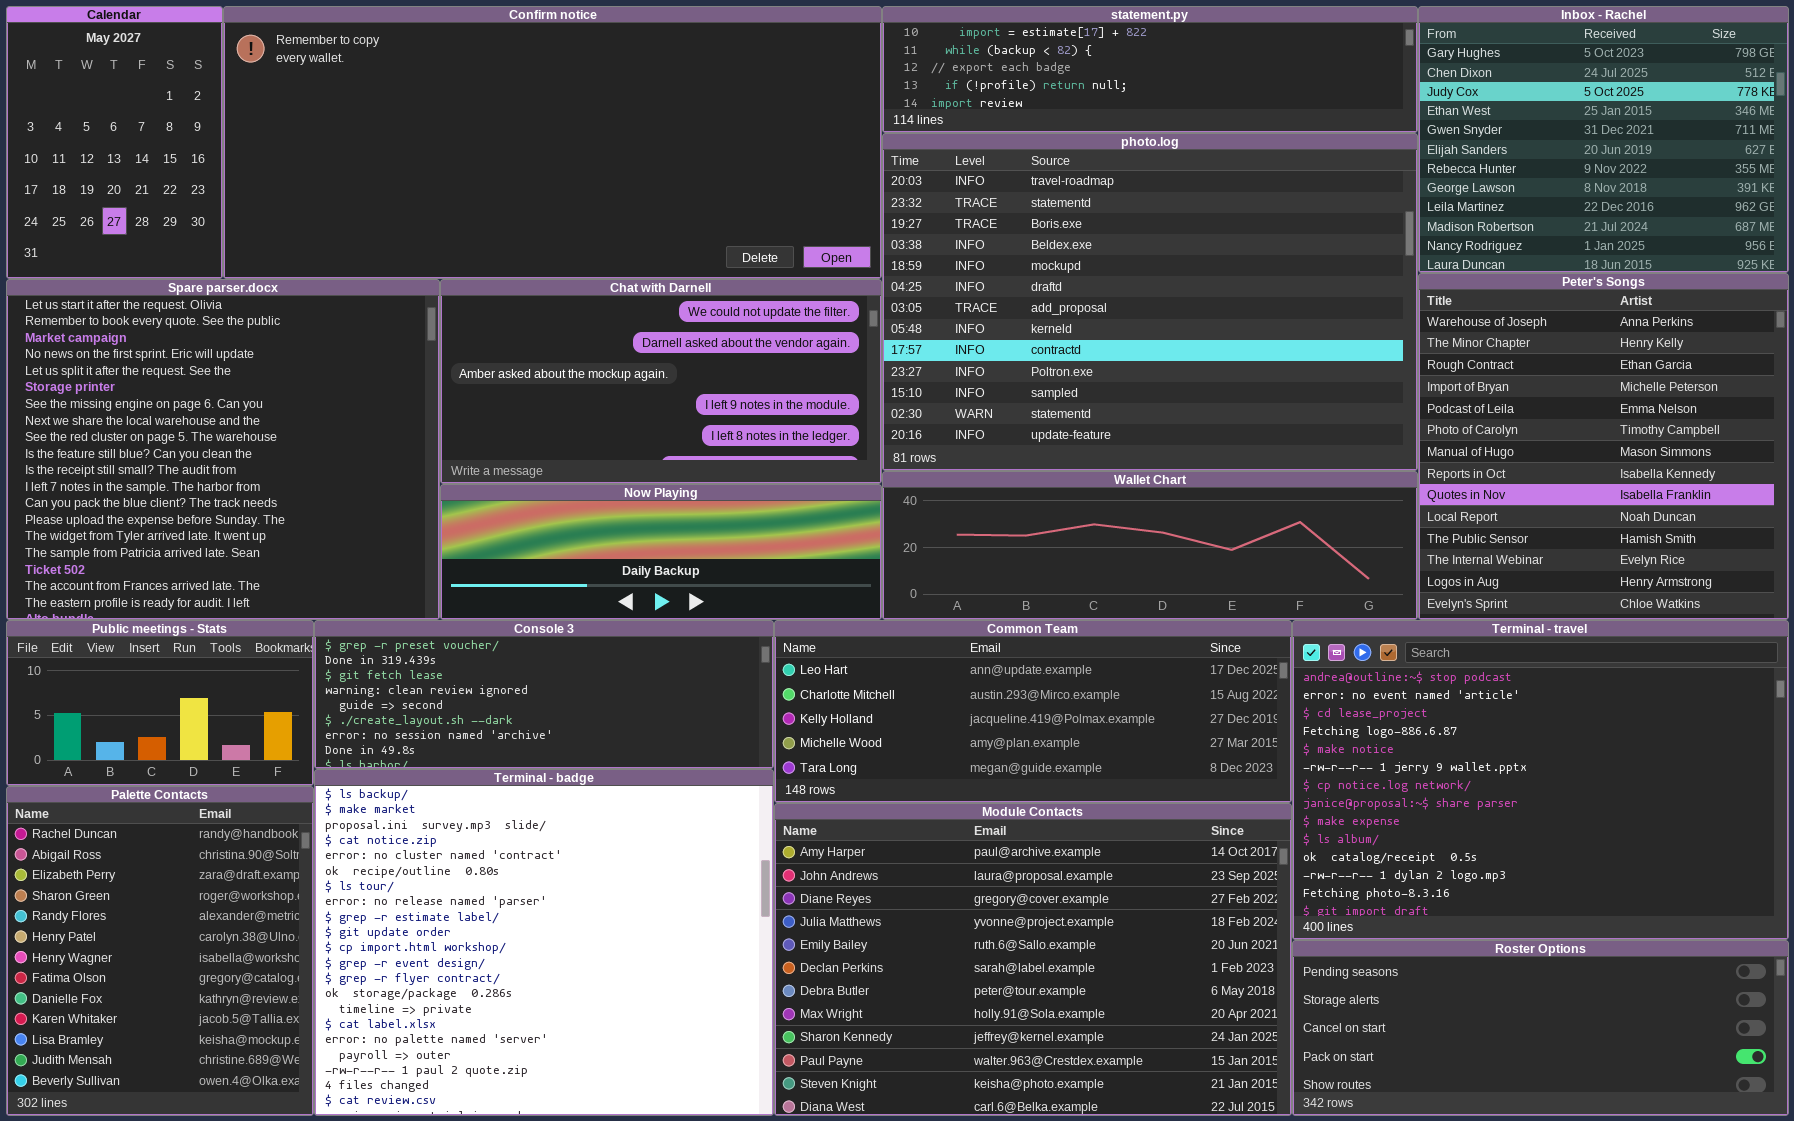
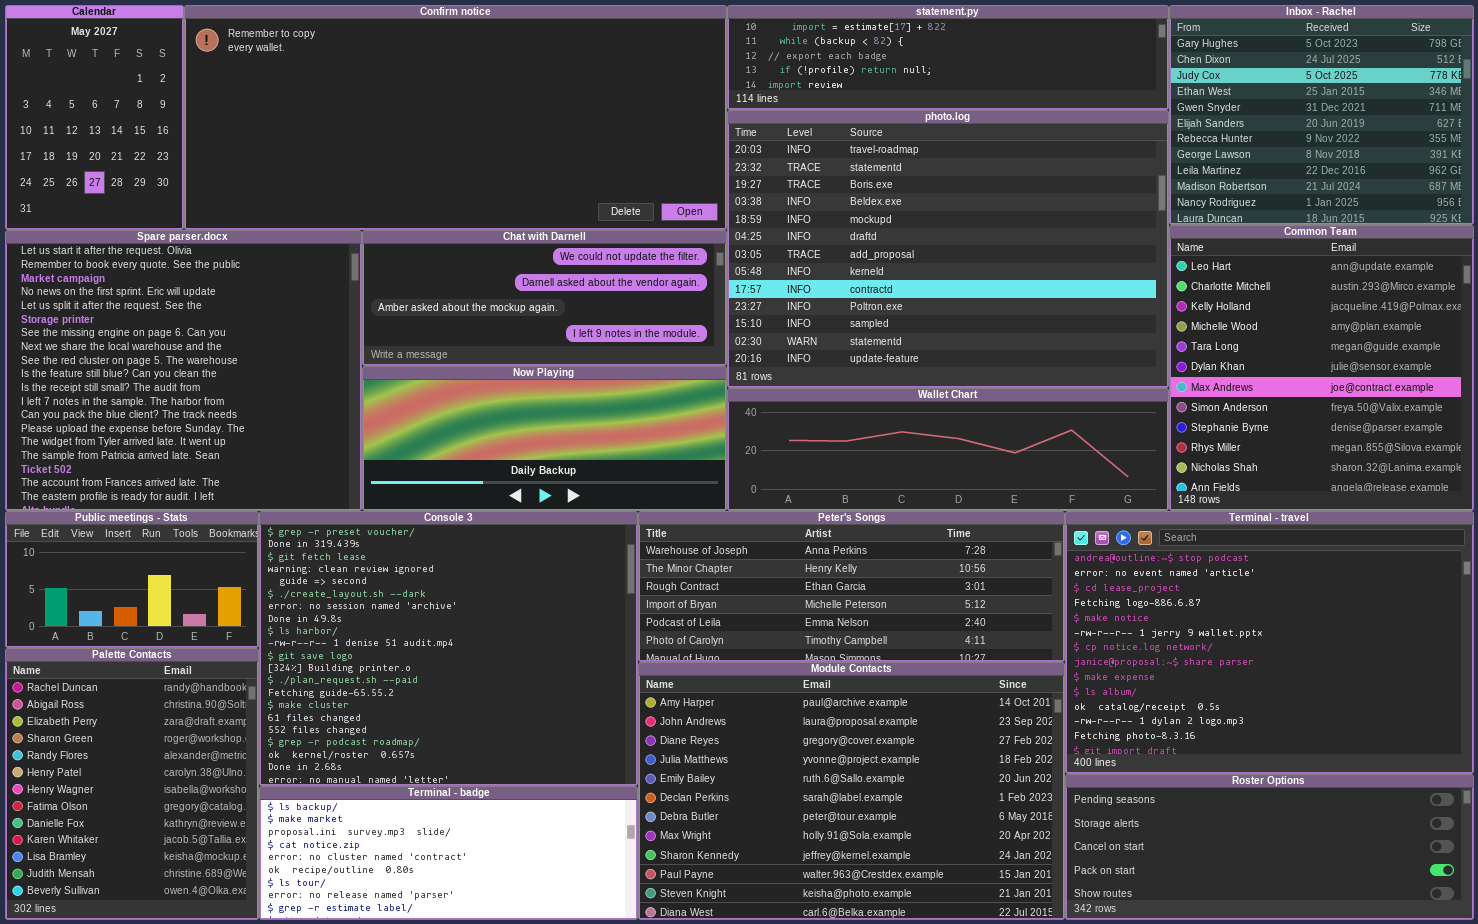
Peter's Songs: [1418,273,1789,620] -> [638,511,1065,662], moved, resized
Chat with Darnell: [440,279,882,484] -> [362,230,727,366], resized
Now Playing: [440,484,882,620] -> [362,366,727,511], resized
Console 3: [314,620,774,769] -> [259,511,638,786], resized
Common Team: [774,620,1292,803] -> [1169,225,1474,511], moved, resized
Terminal - badge: [314,769,774,1116] -> [259,786,638,920], resized

